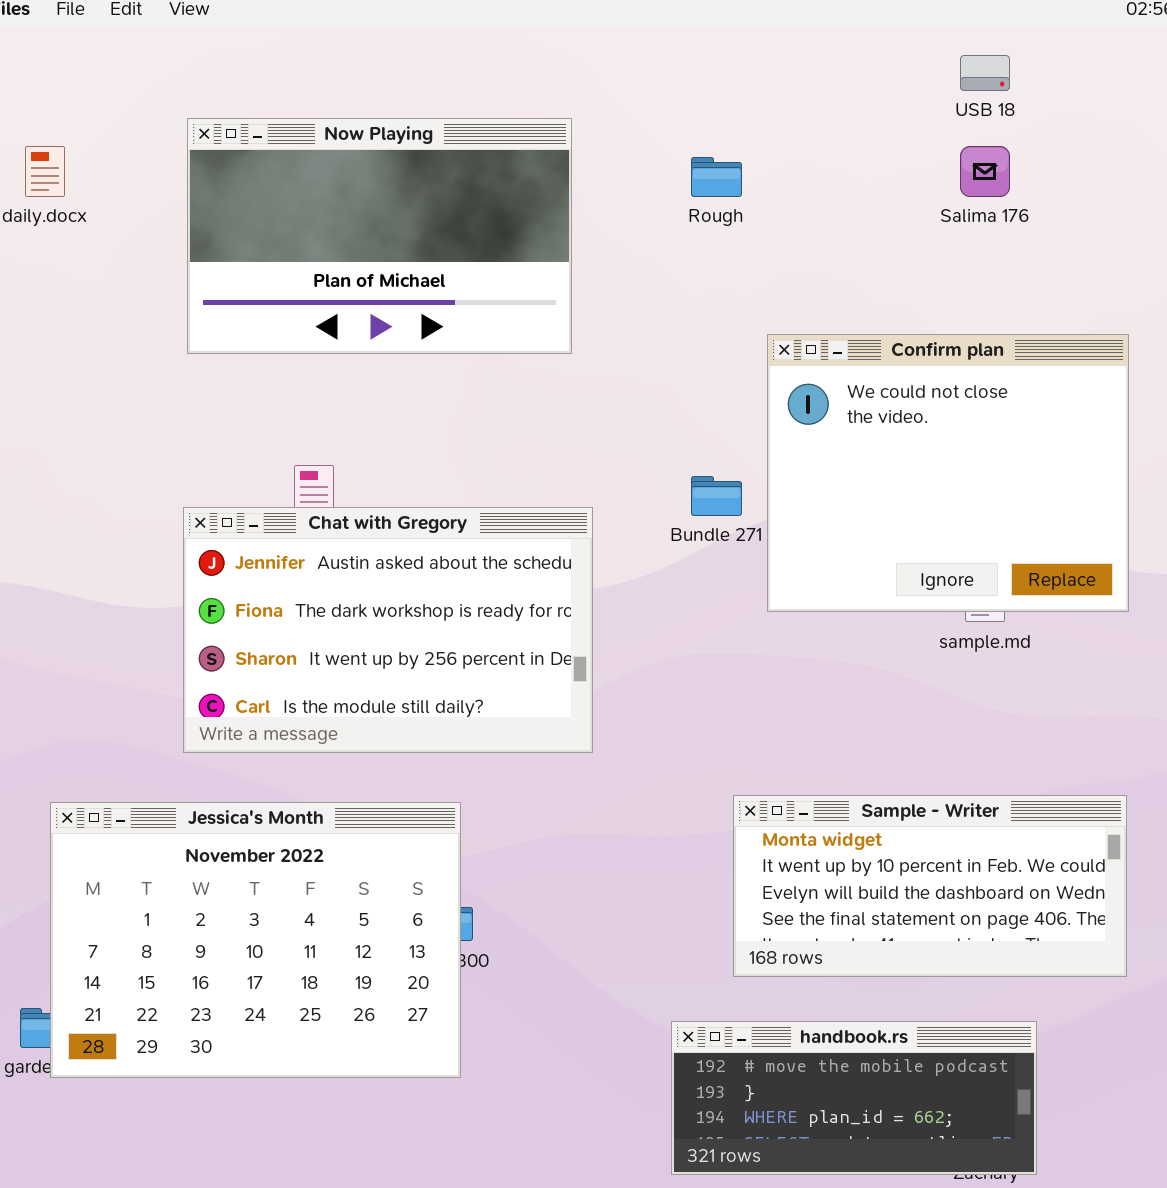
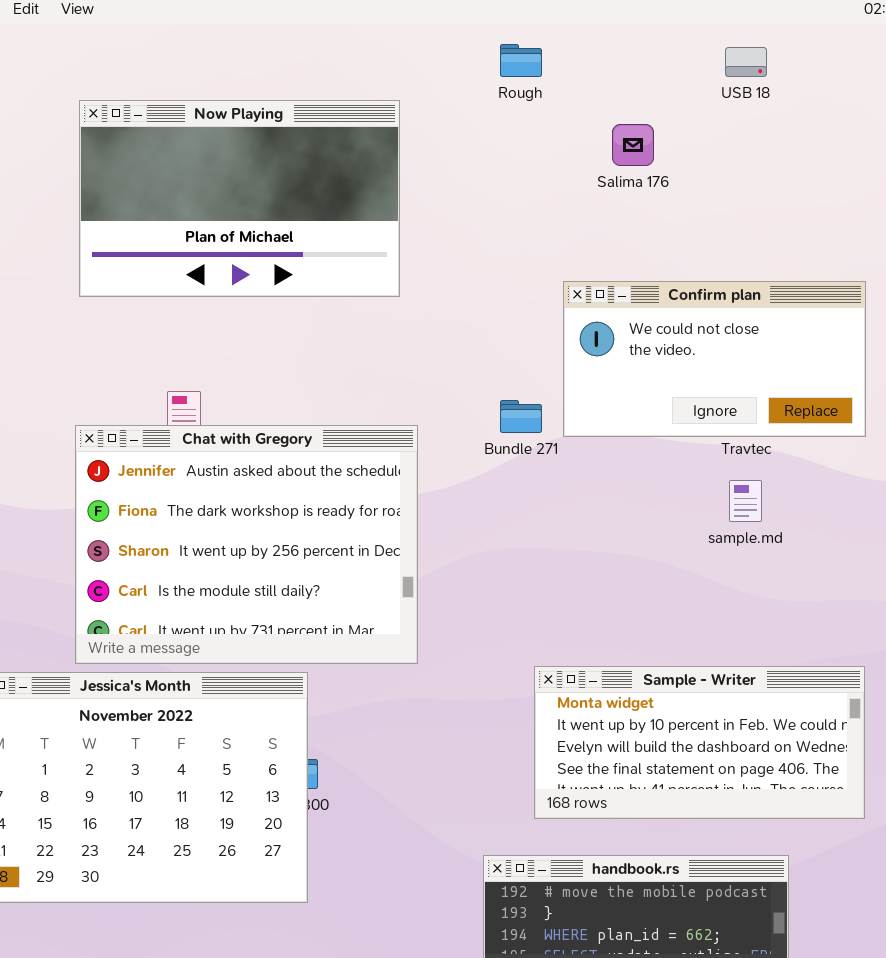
Salima 176: [960,146,1010,197] -> [612,124,654,166], moved
Rough: [691,157,742,197] -> [500,44,542,77], moved
Confirm plan: [767,334,1129,612] -> [563,281,866,437], resized
Chat with Gregory: [183,507,593,753] -> [75,425,418,664], resized

